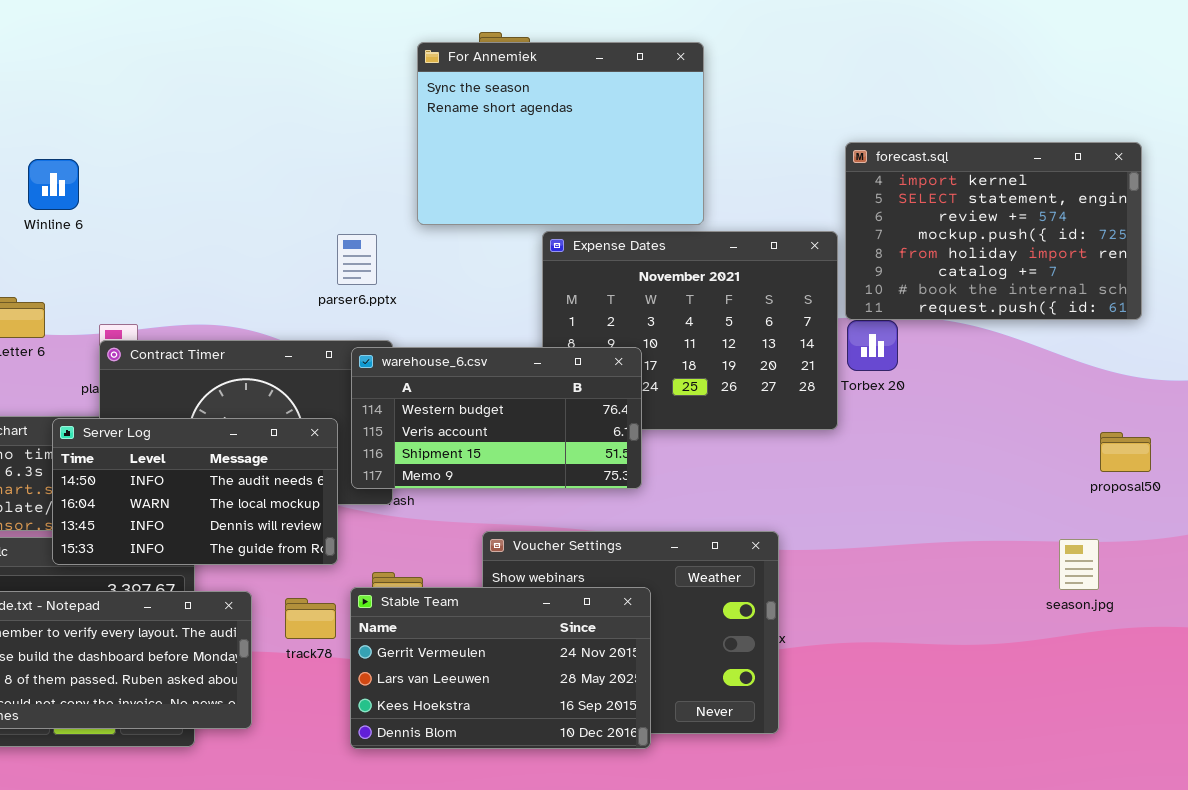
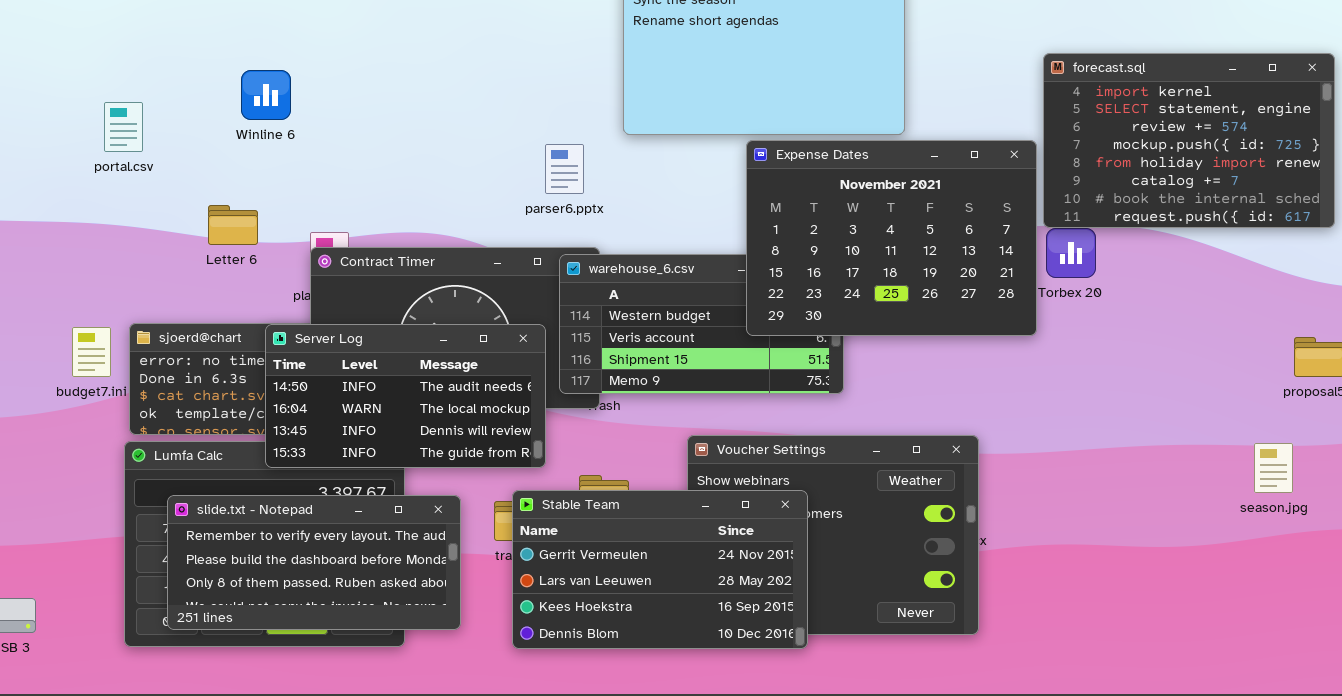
Expense Dates: [542,231,838,430] -> [746,140,1037,336], raised
Stable Team: [350,587,651,749] -> [512,490,808,649], moved

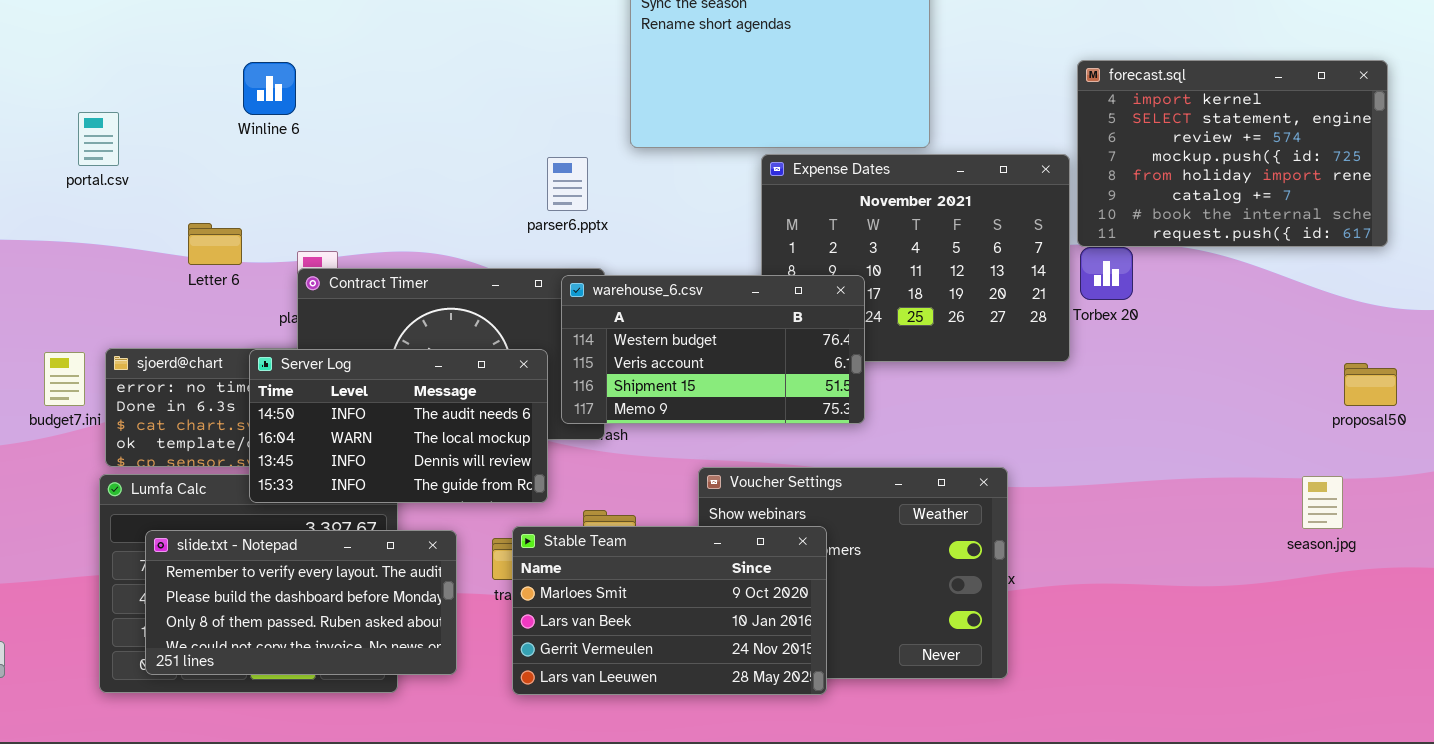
Winline 6: [241,70,291,120] -> [243,62,296,115], moved
warehouse_6.csv: [559,254,844,394] -> [561,275,865,424], raised
Stable Team: [512,490,808,649] -> [512,526,827,695], scrolled up 2 rows

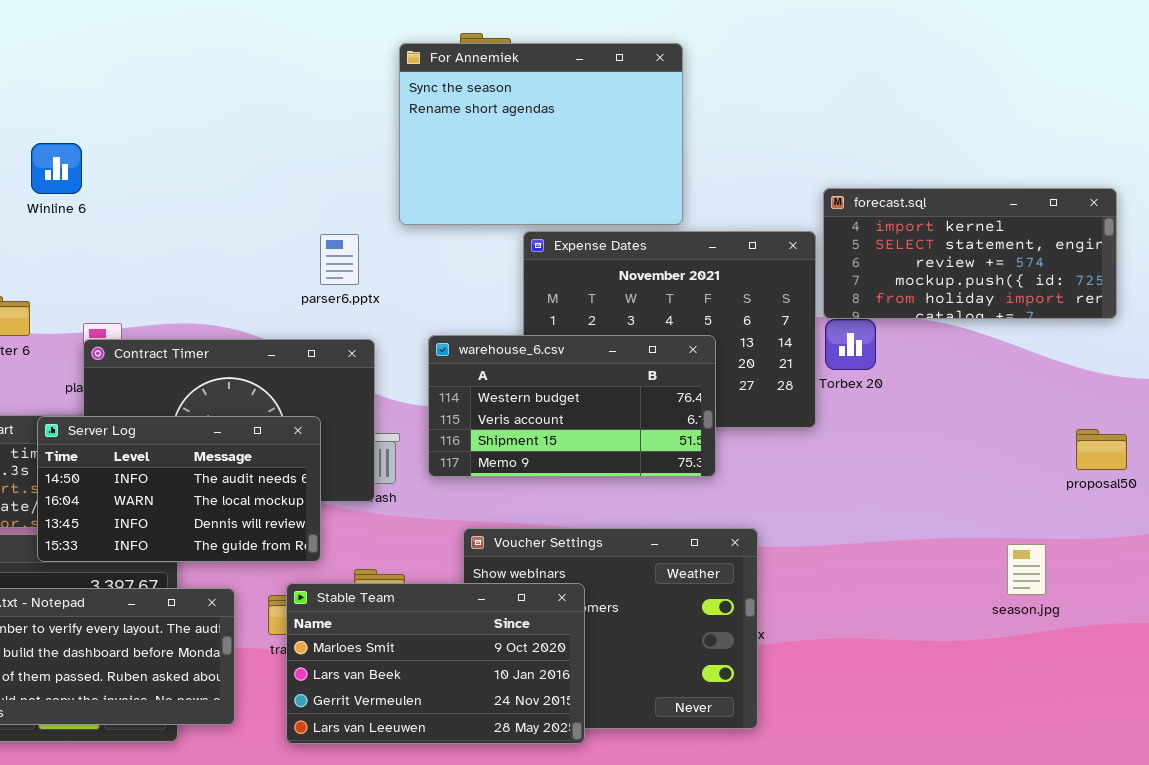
forecast.sql: [1077,60,1388,247] -> [823,188,1117,319], resized
warehouse_6.csv: [561,275,865,424] -> [428,335,716,477], moved
season.jpg: [1302,476,1343,529] -> [1007,544,1046,595], moved

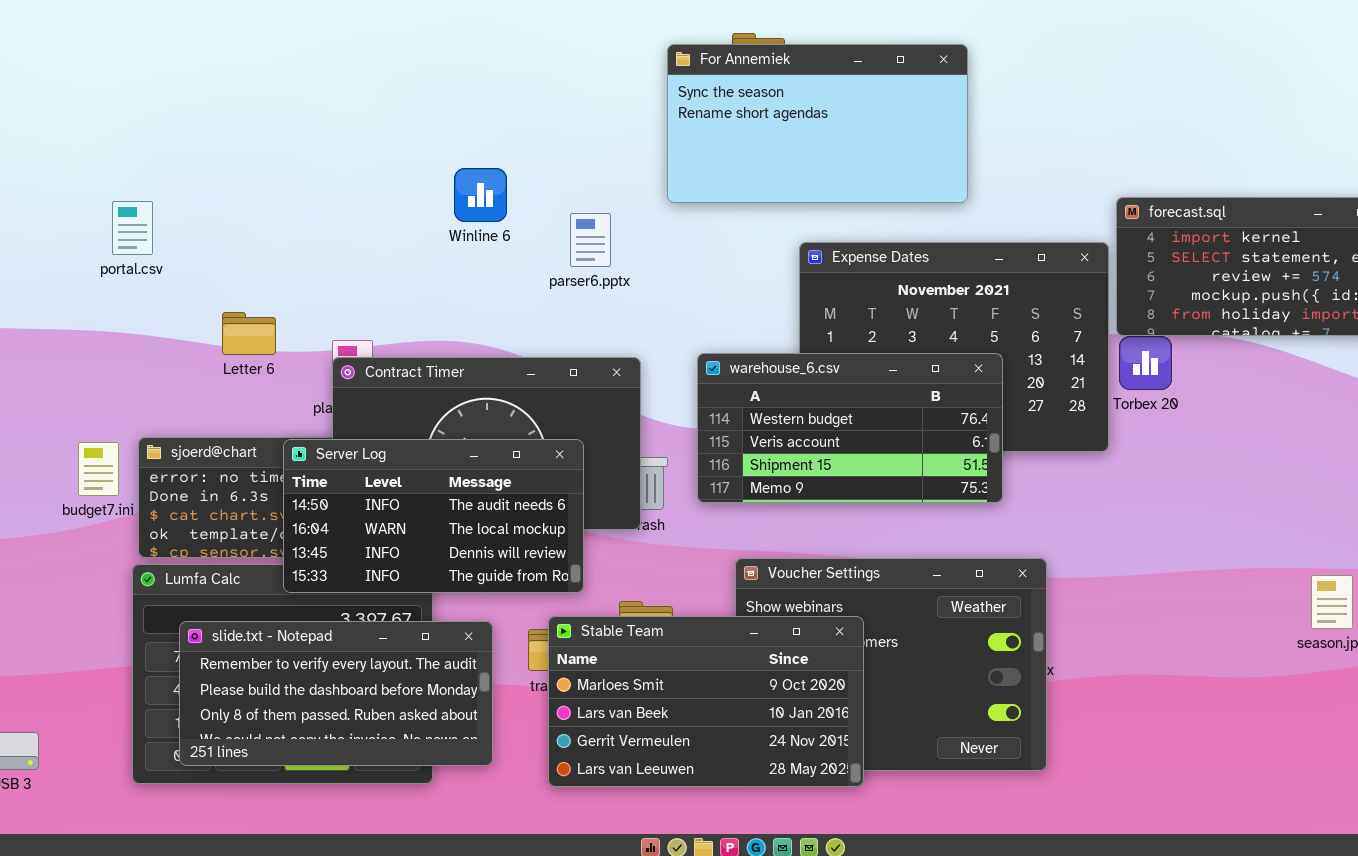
For Annemiek: [399,43,683,225] -> [667,44,968,203], resized
Winline 6: [31,143,82,194] -> [454,168,507,222], moved
parser6.pptx: [320,234,359,285] -> [570,213,611,267], moved

